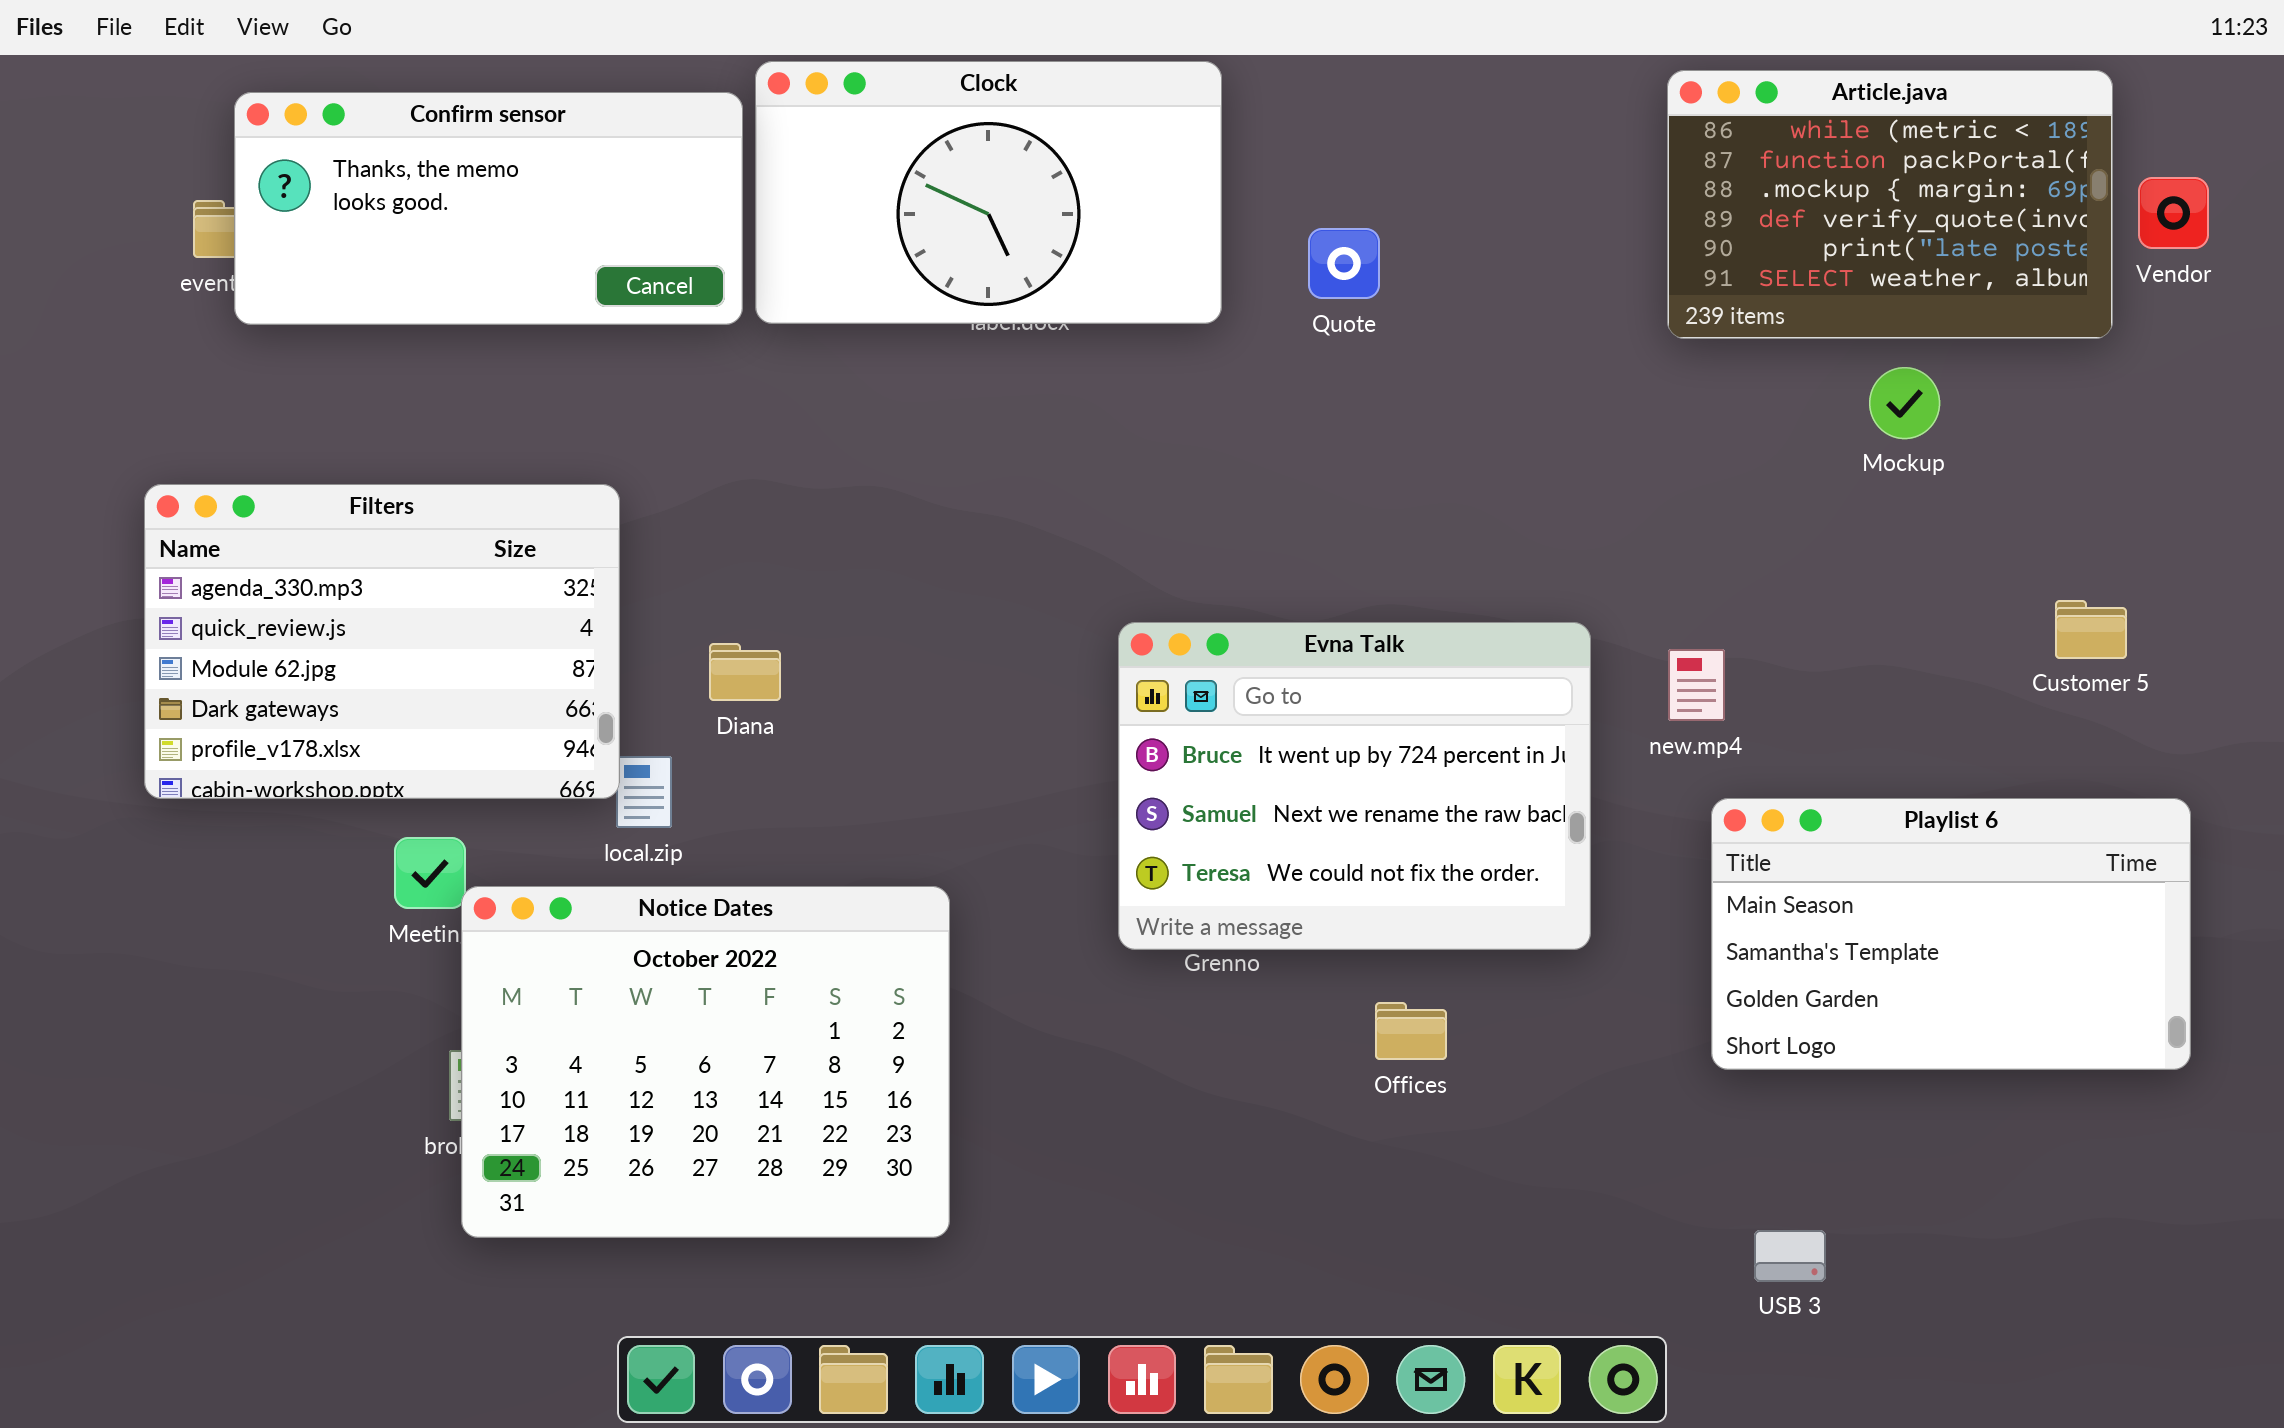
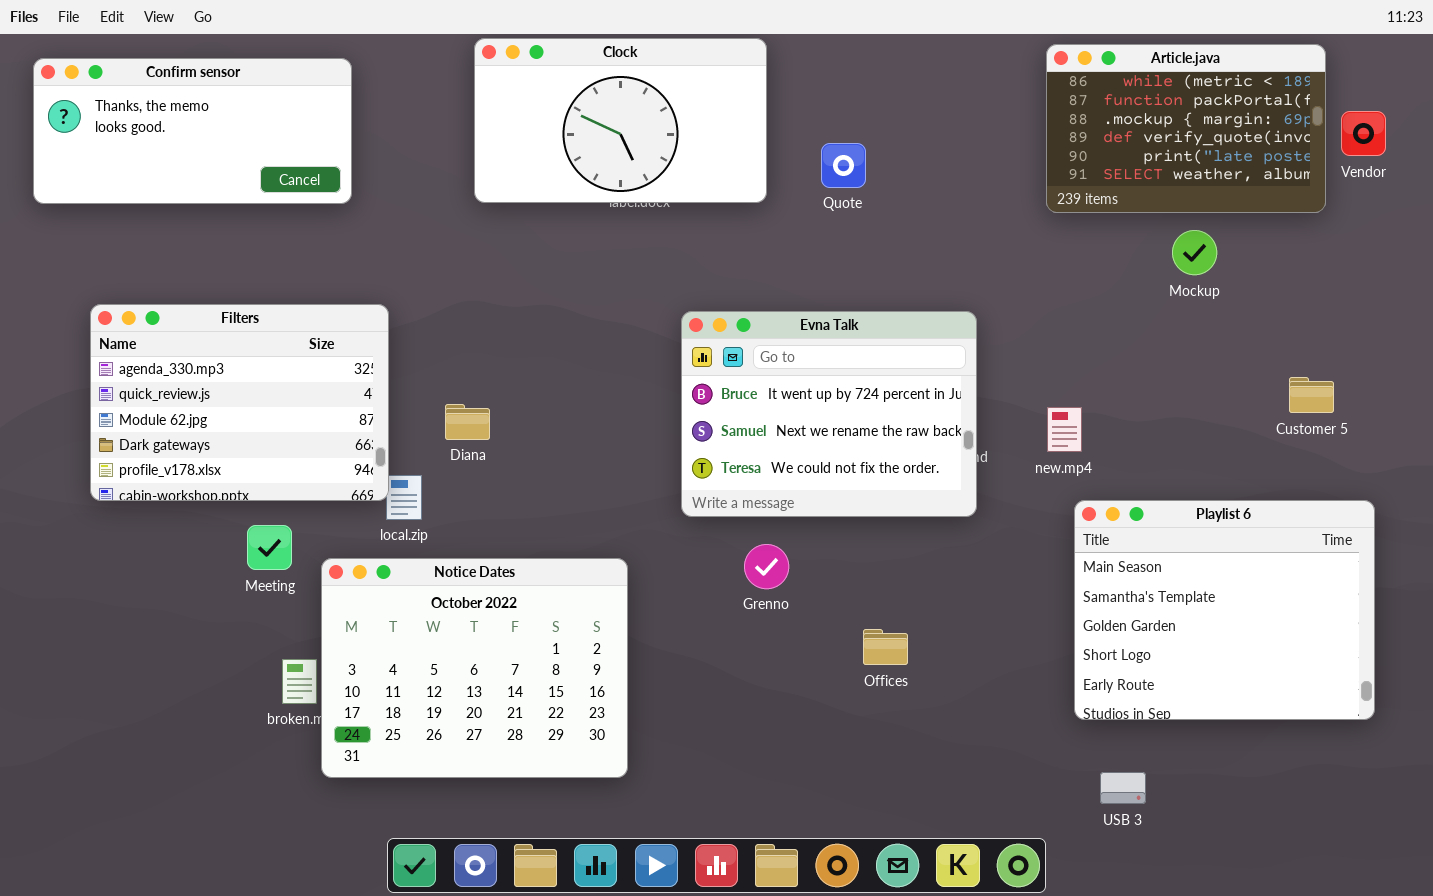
Confirm sensor: [234,92,743,325] -> [33,58,352,204], moved
Evna Talk: [1118,622,1591,950] -> [681,311,977,517], moved
Playlist 6: [1711,798,2191,1070] -> [1074,500,1375,720], resized
Notice Dates: [461,886,950,1238] -> [321,558,628,778], moved

